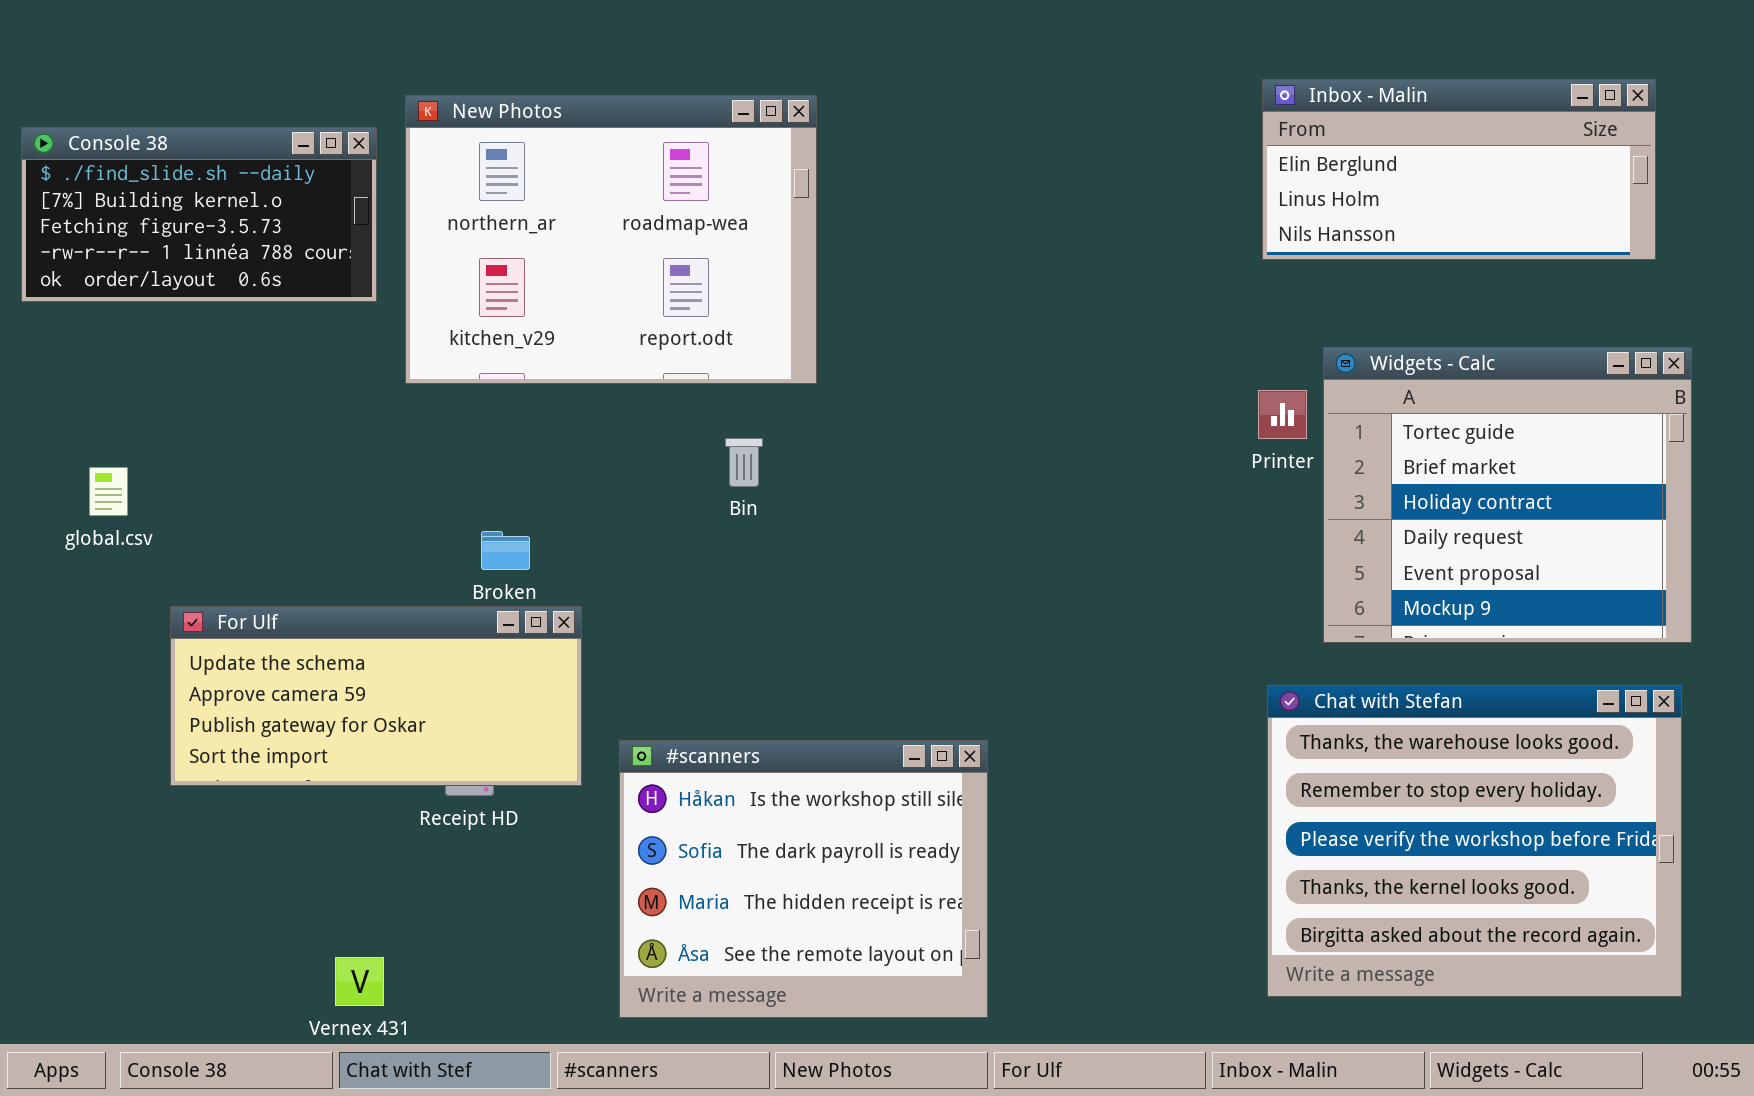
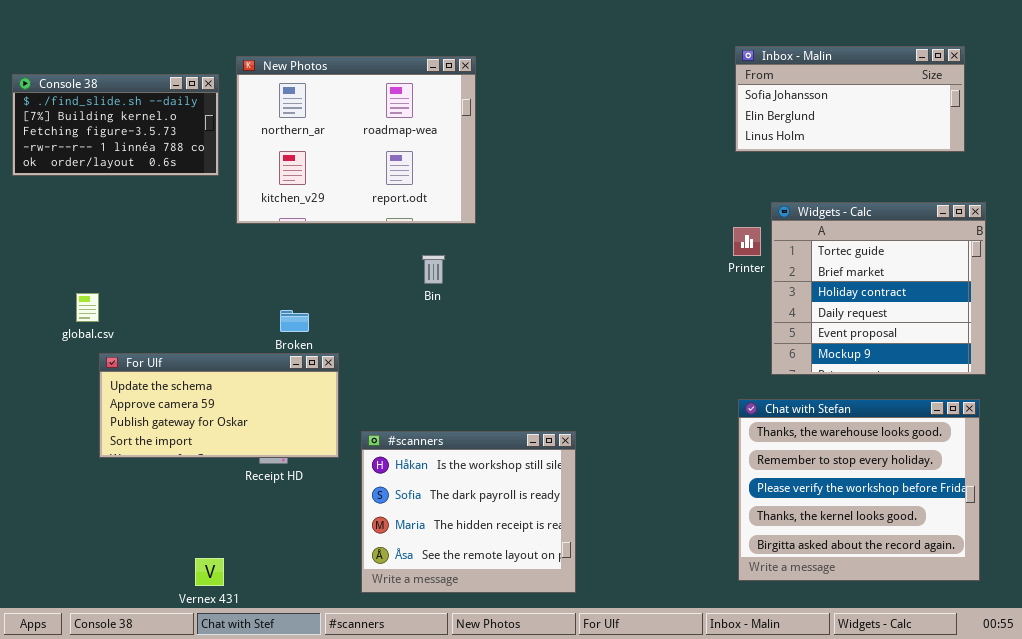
Inbox - Malin: [1262,79,1656,260] -> [735,46,965,152], scrolled up 1 row
global.csv: [89,467,128,516] -> [76,293,99,322], moved

